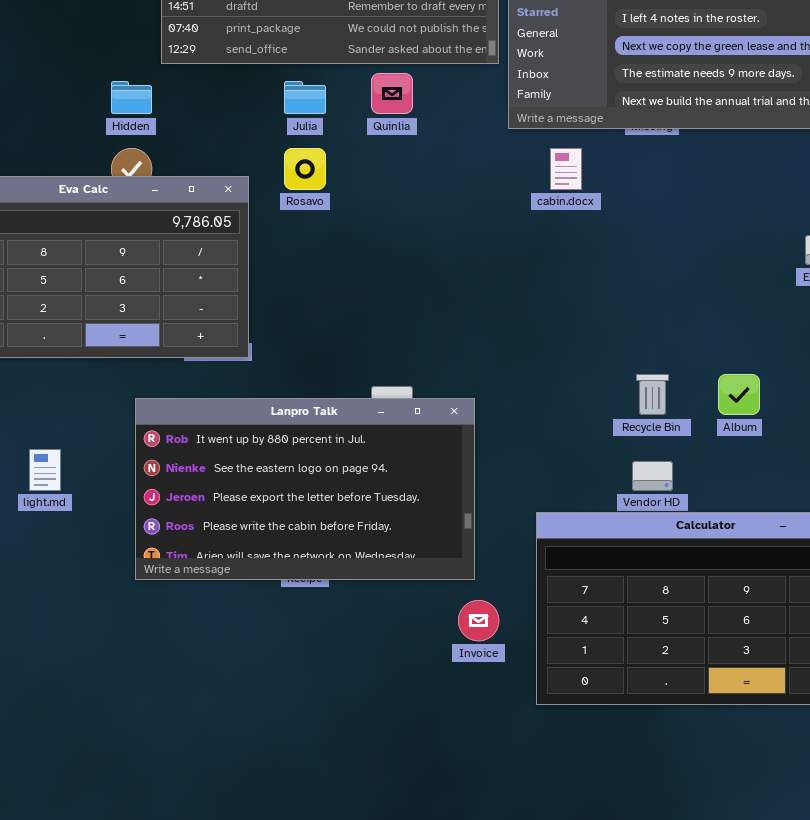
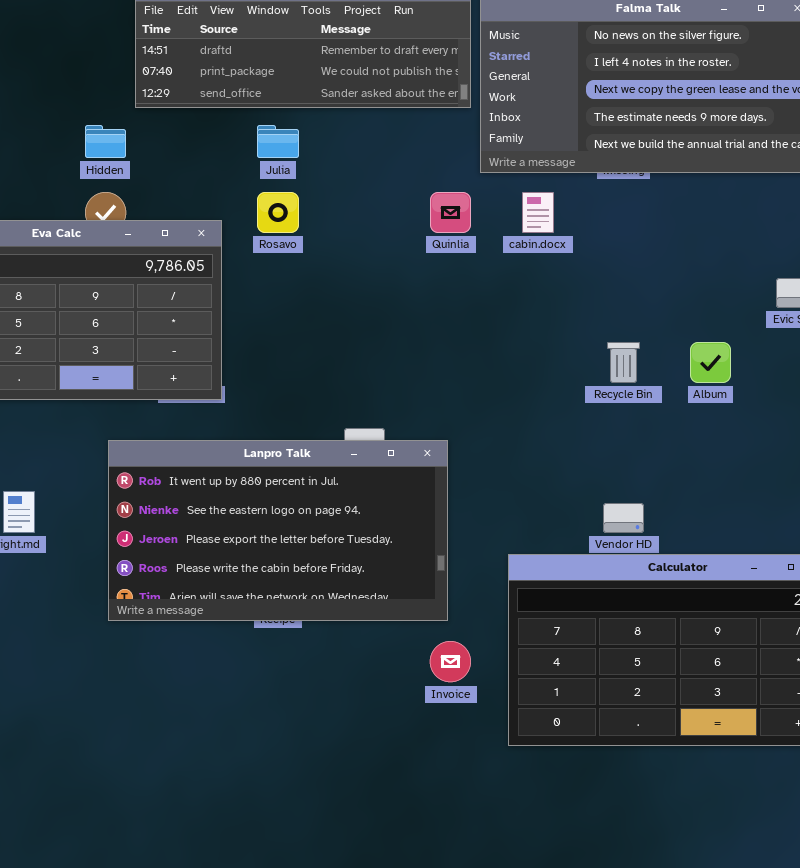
Quinlia: [371,73,413,114] -> [430,192,471,233], moved
Recycle Bin: [636,374,669,415] -> [607,342,640,383], moved
Album: [718,374,760,415] -> [690,342,731,383], moved

